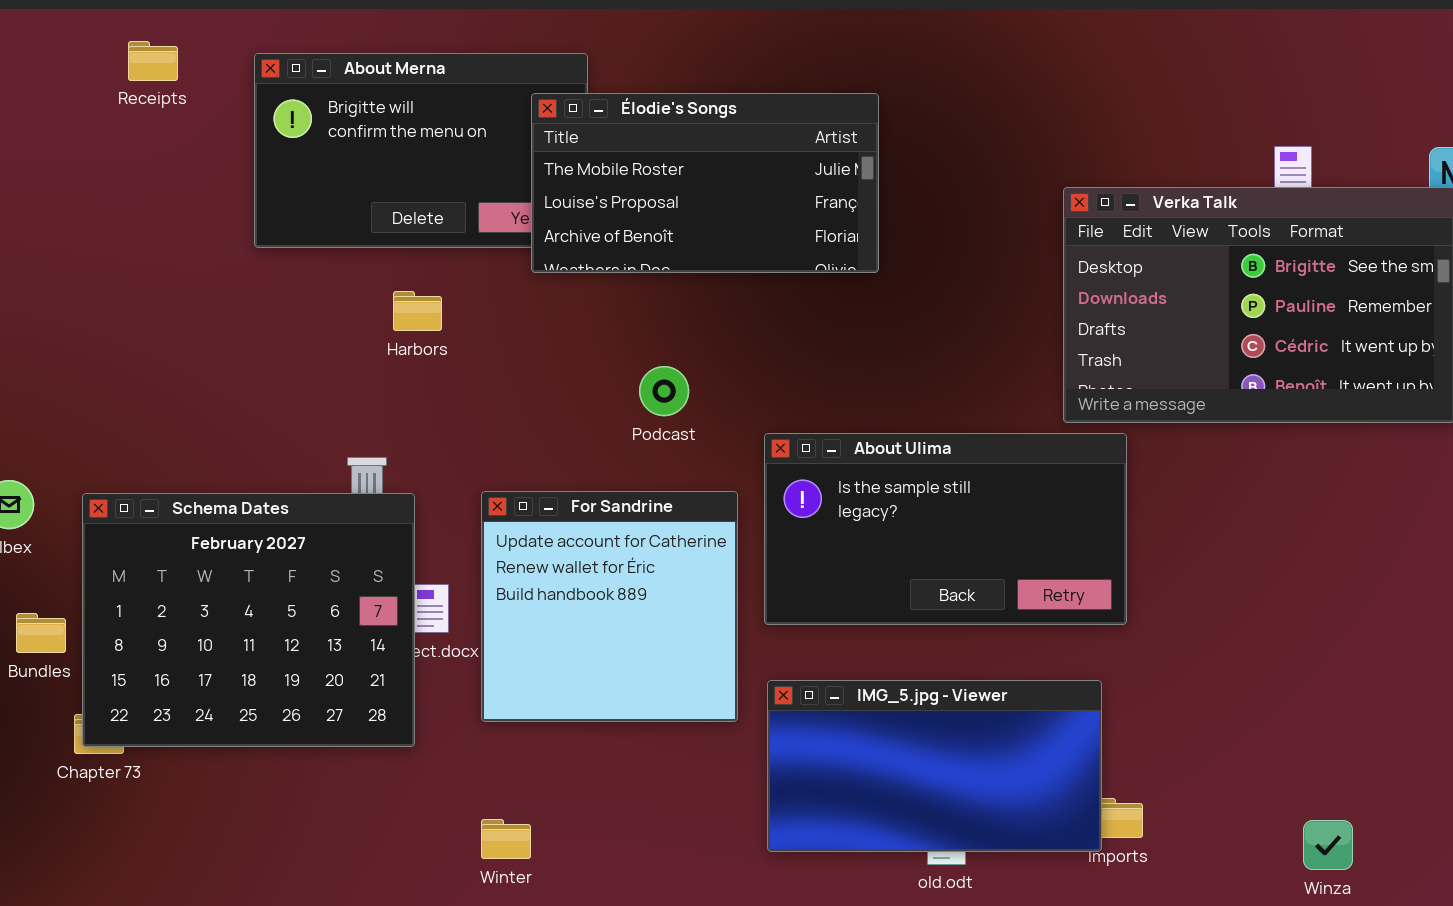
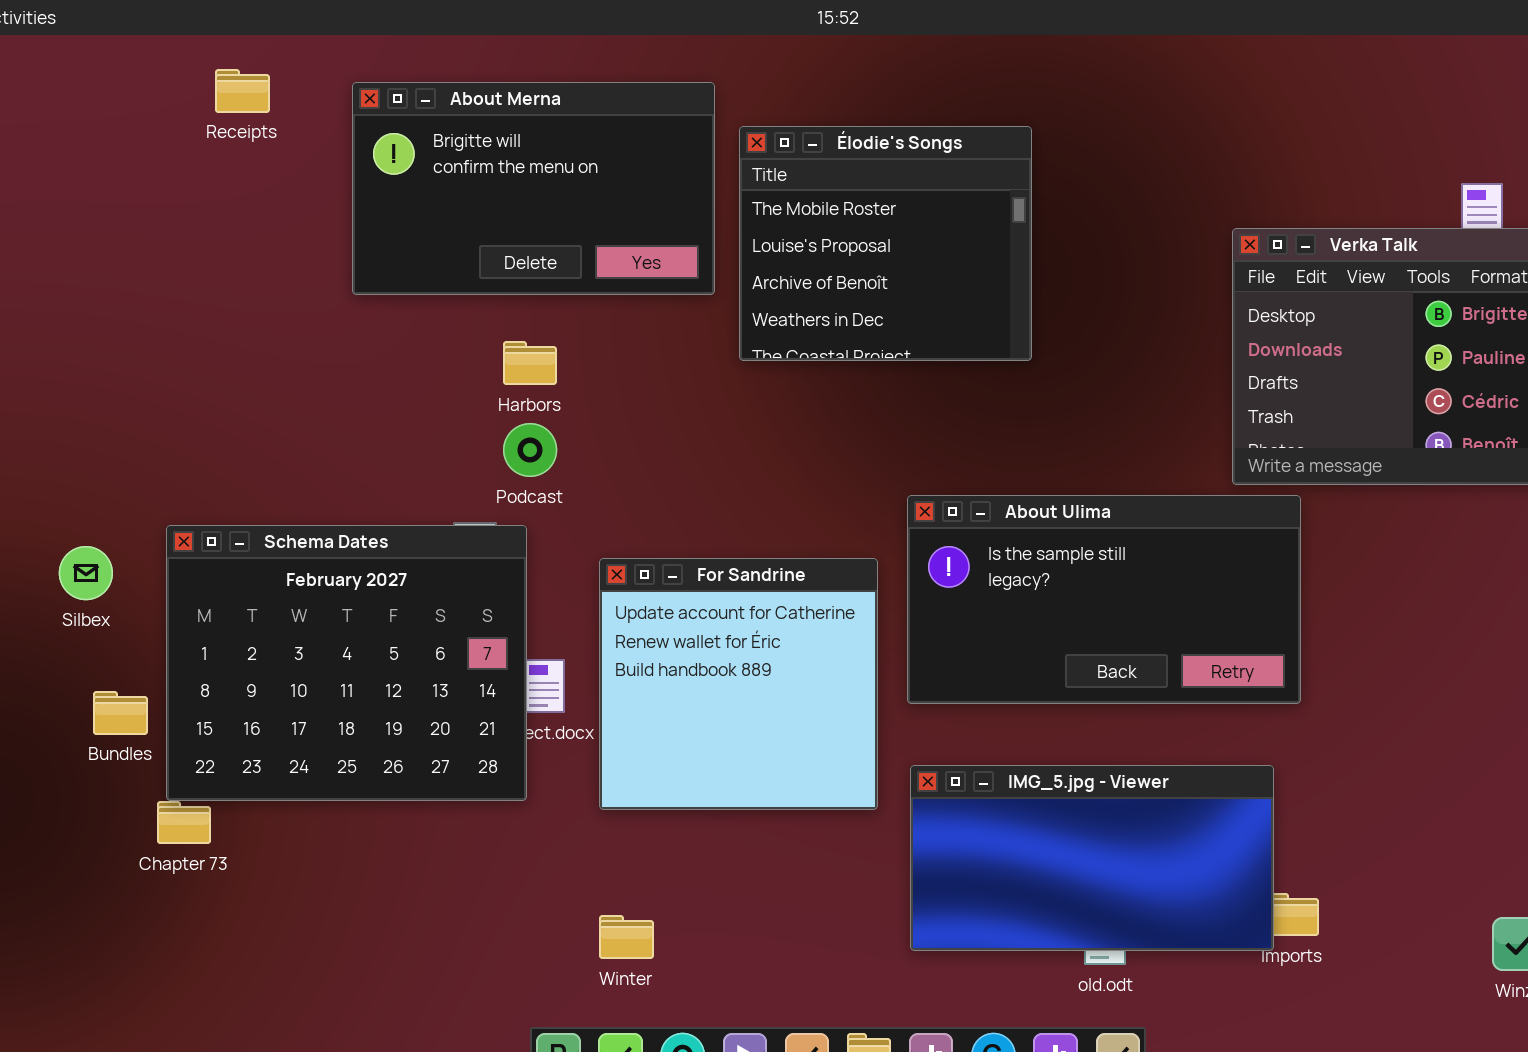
Élodie's Songs: [531,93,879,273] -> [739,126,1032,361], resized
Podcast: [639,366,689,416] -> [503,423,557,477], moved
Schema Dates: [82,493,415,747] -> [166,525,527,801], moved

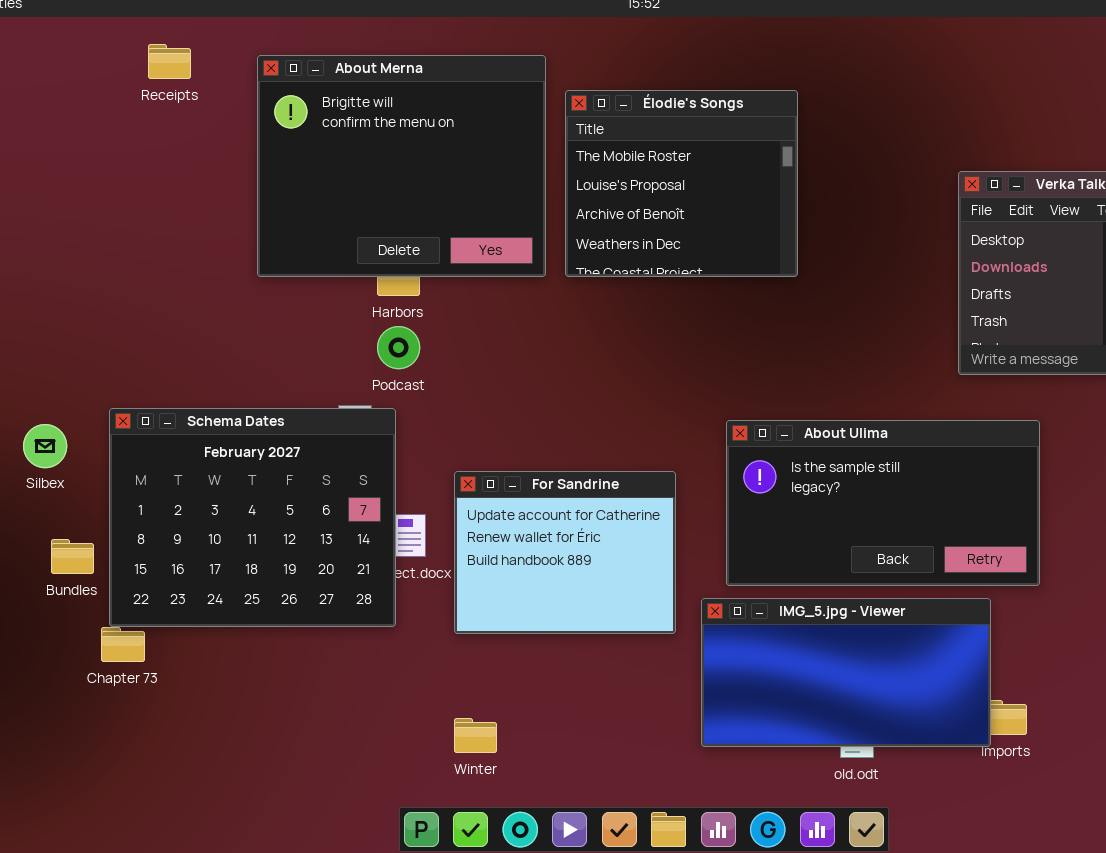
About Merna: [352,82,715,295] -> [257,55,546,277], resized
About Ulima: [907,495,1301,704] -> [726,420,1040,586], moved
For Sandrine: [599,558,878,810] -> [454,471,676,634], resized

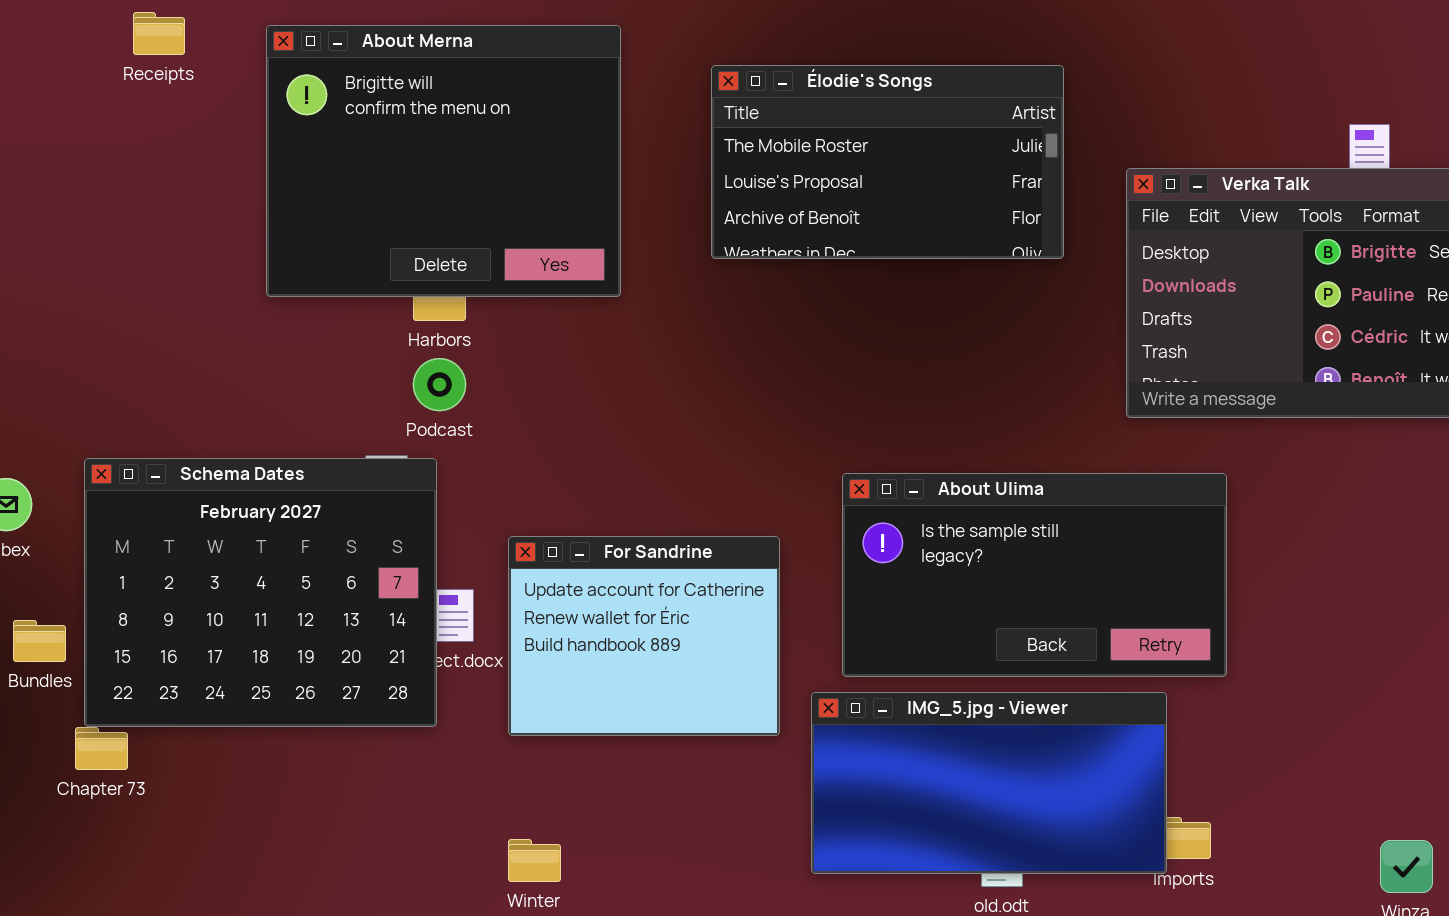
Élodie's Songs: [565,90,798,277] -> [711,65,1064,259], moved, resized

